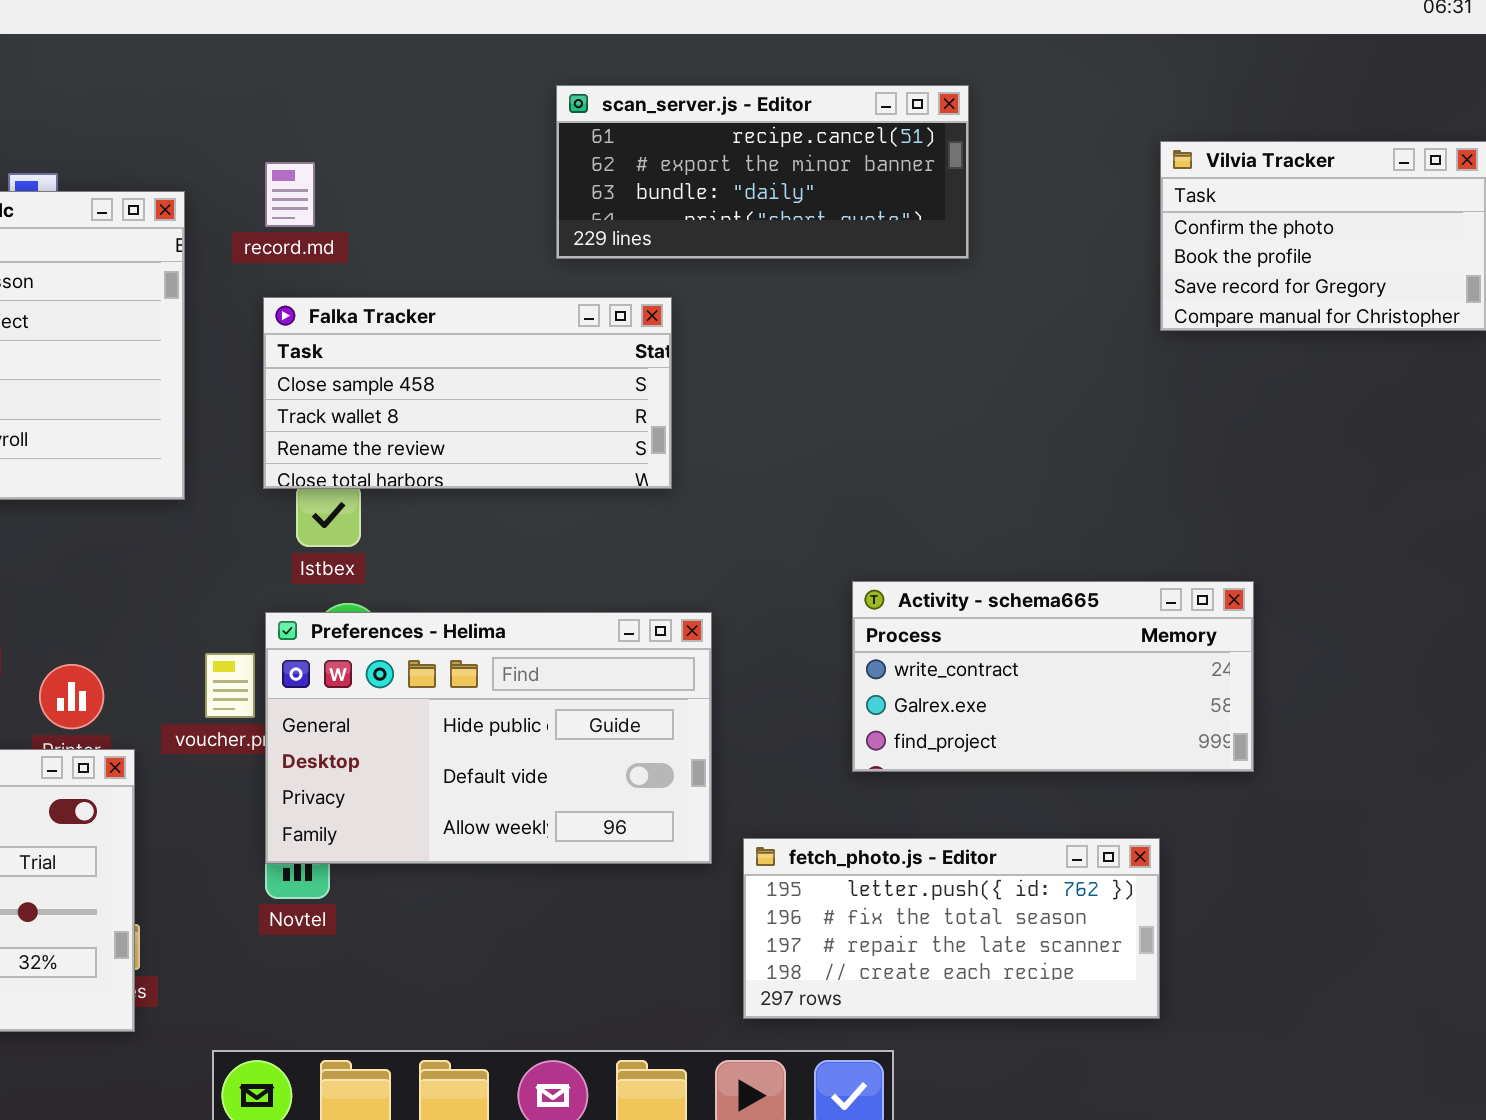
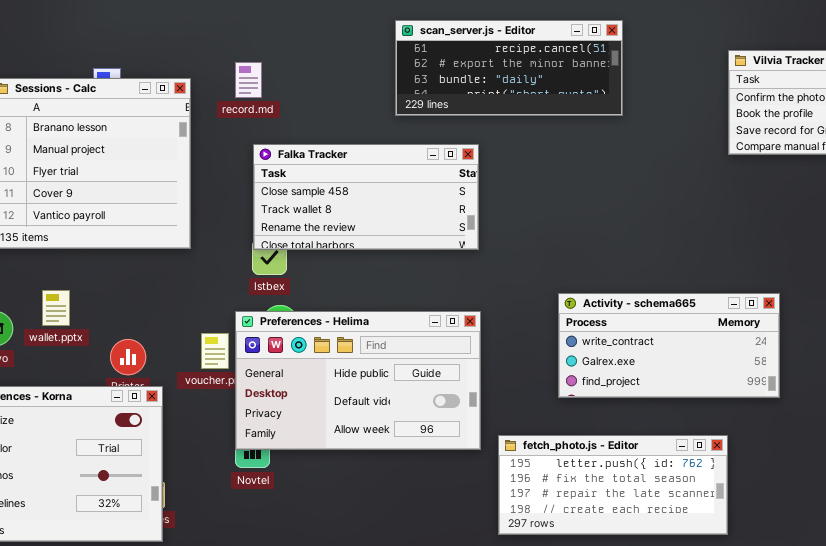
Falka Tracker: [263,297,672,489] -> [253,144,479,250], moved

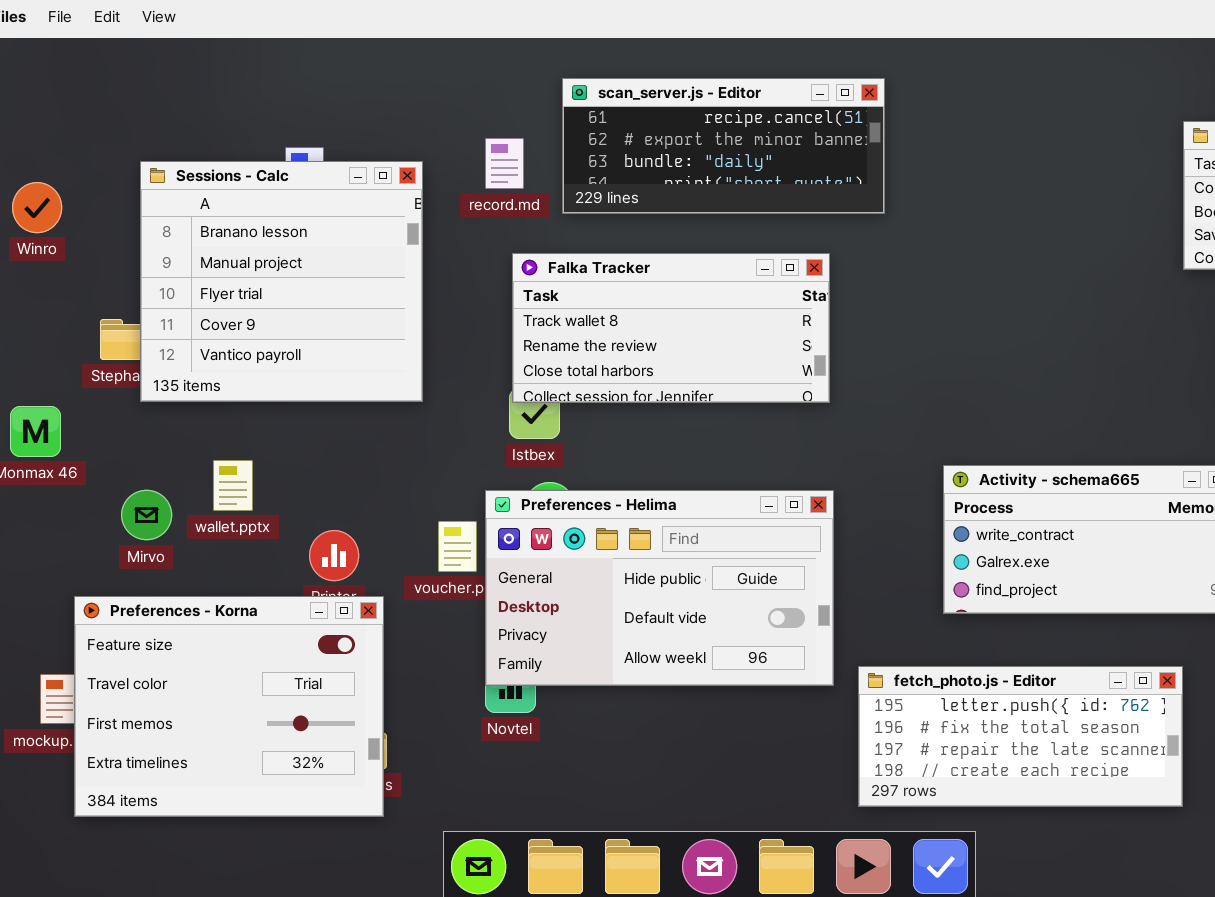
scan_server.js - Editor: [395,20,623,116] -> [562,78,885,214], moved
Falka Tracker: [253,144,479,250] -> [512,253,830,403], scrolled down 1 row

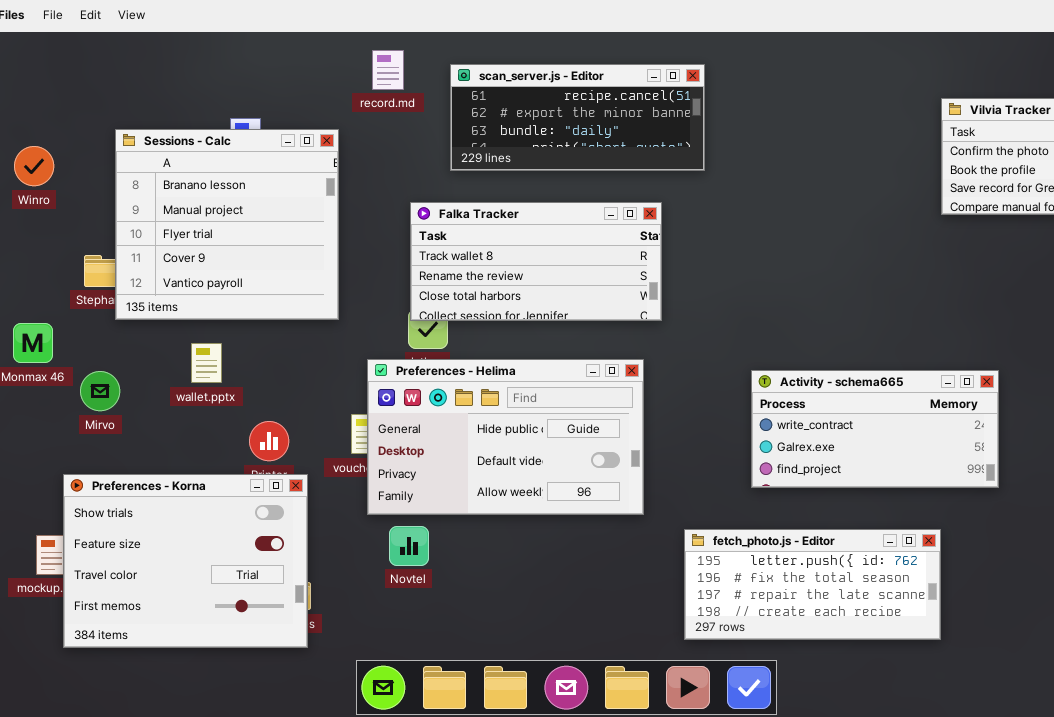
record.md: [485,138,524,189] -> [372,50,404,90], moved
wallet.pptx: [213,460,253,511] -> [191,343,222,383], moved
Mirvo: [121,490,172,540] -> [80,371,120,411], moved
Preferences - Helima: [485,490,834,686] -> [367,359,644,515], moved
Preferences - Korna: [74,596,384,817] -> [63,474,308,648], scrolled up 1 row

